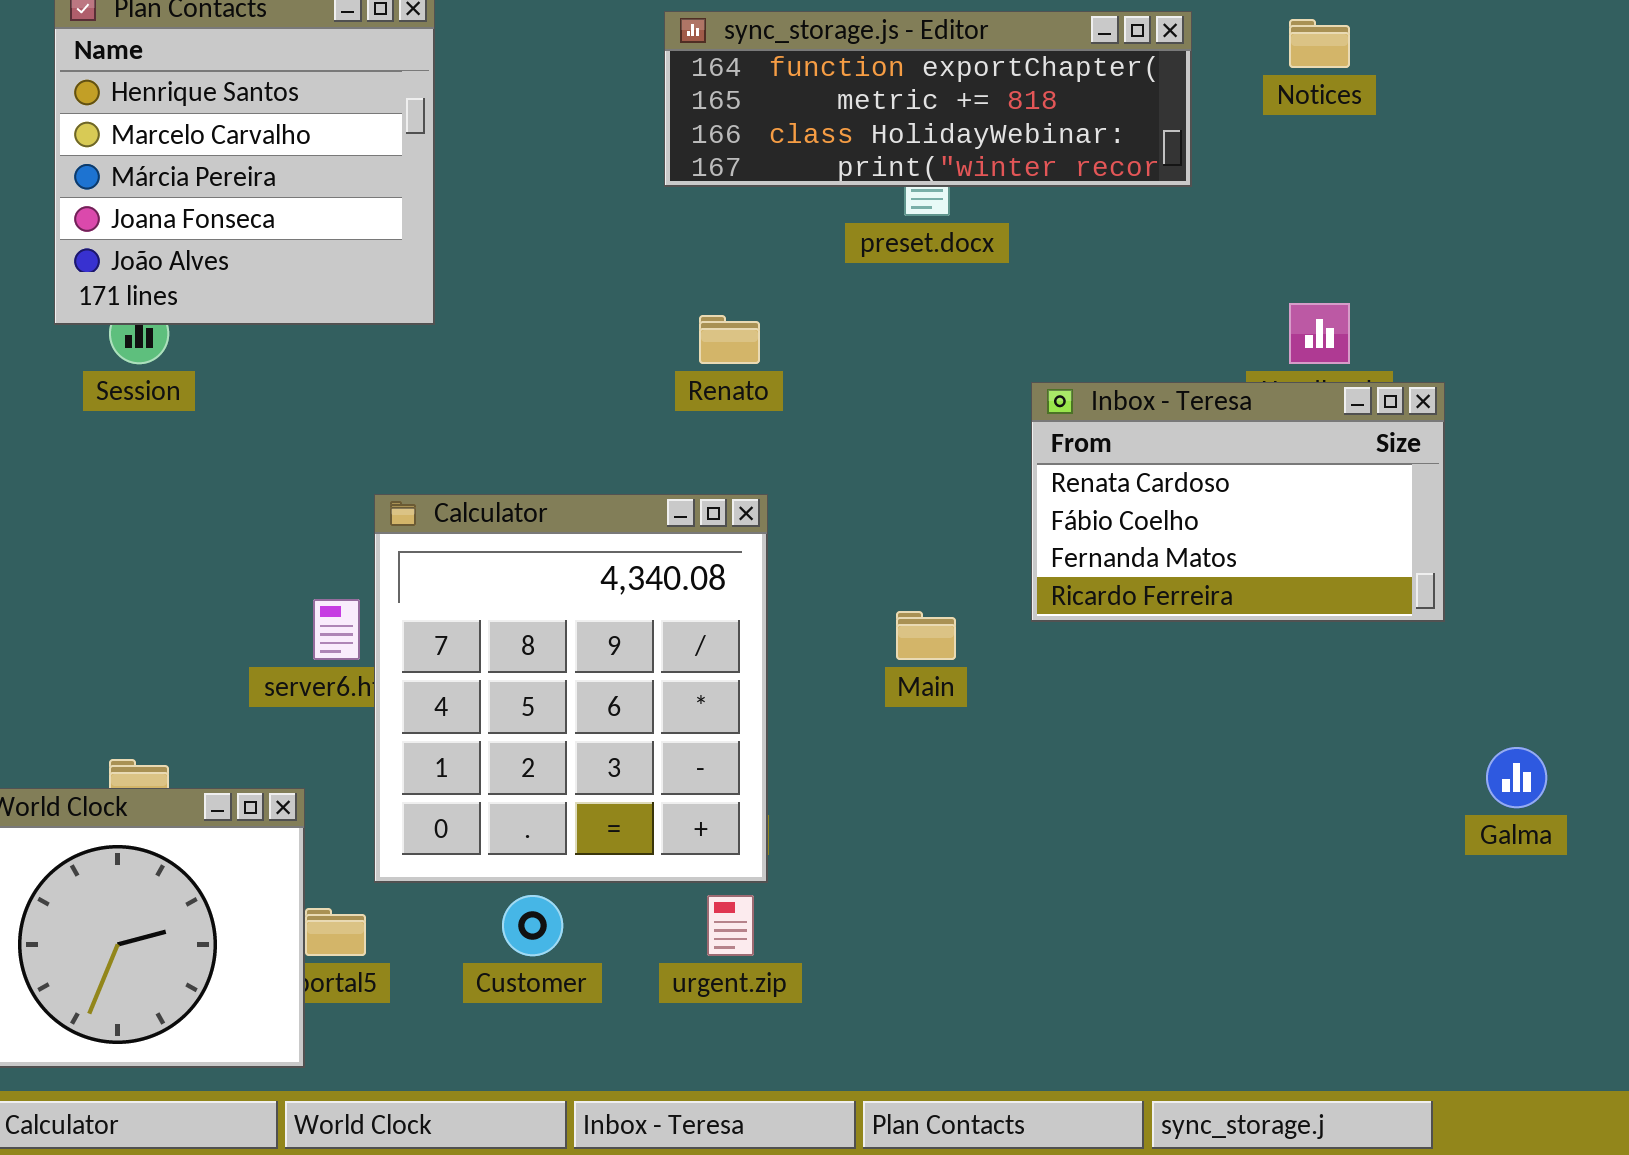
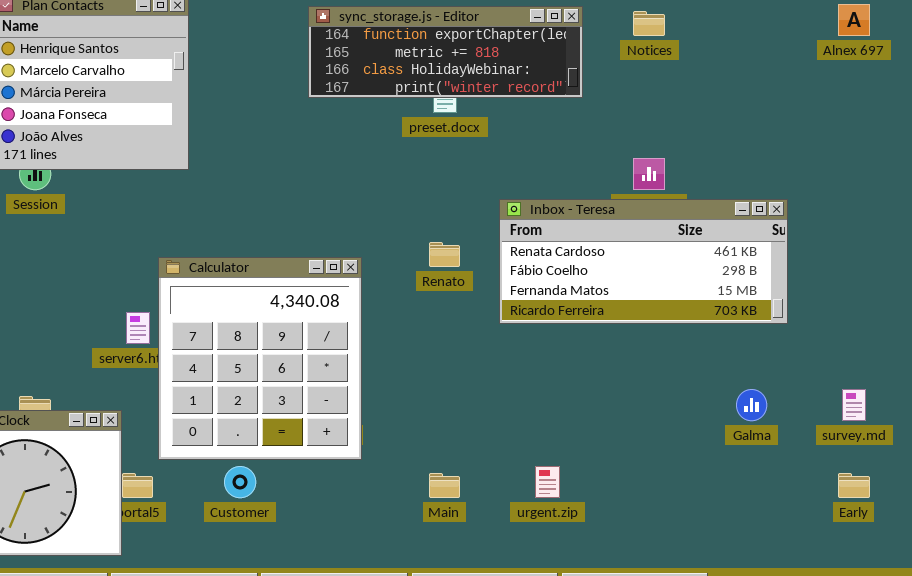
Renato: [699,315,760,364] -> [429,242,460,267], moved
Inbox - Teresa: [1031,382,1445,622] -> [499,199,788,324], resized
Main: [896,611,956,660] -> [429,473,460,498], moved
urgent.zip: [707,895,754,956] -> [535,466,560,498], moved

